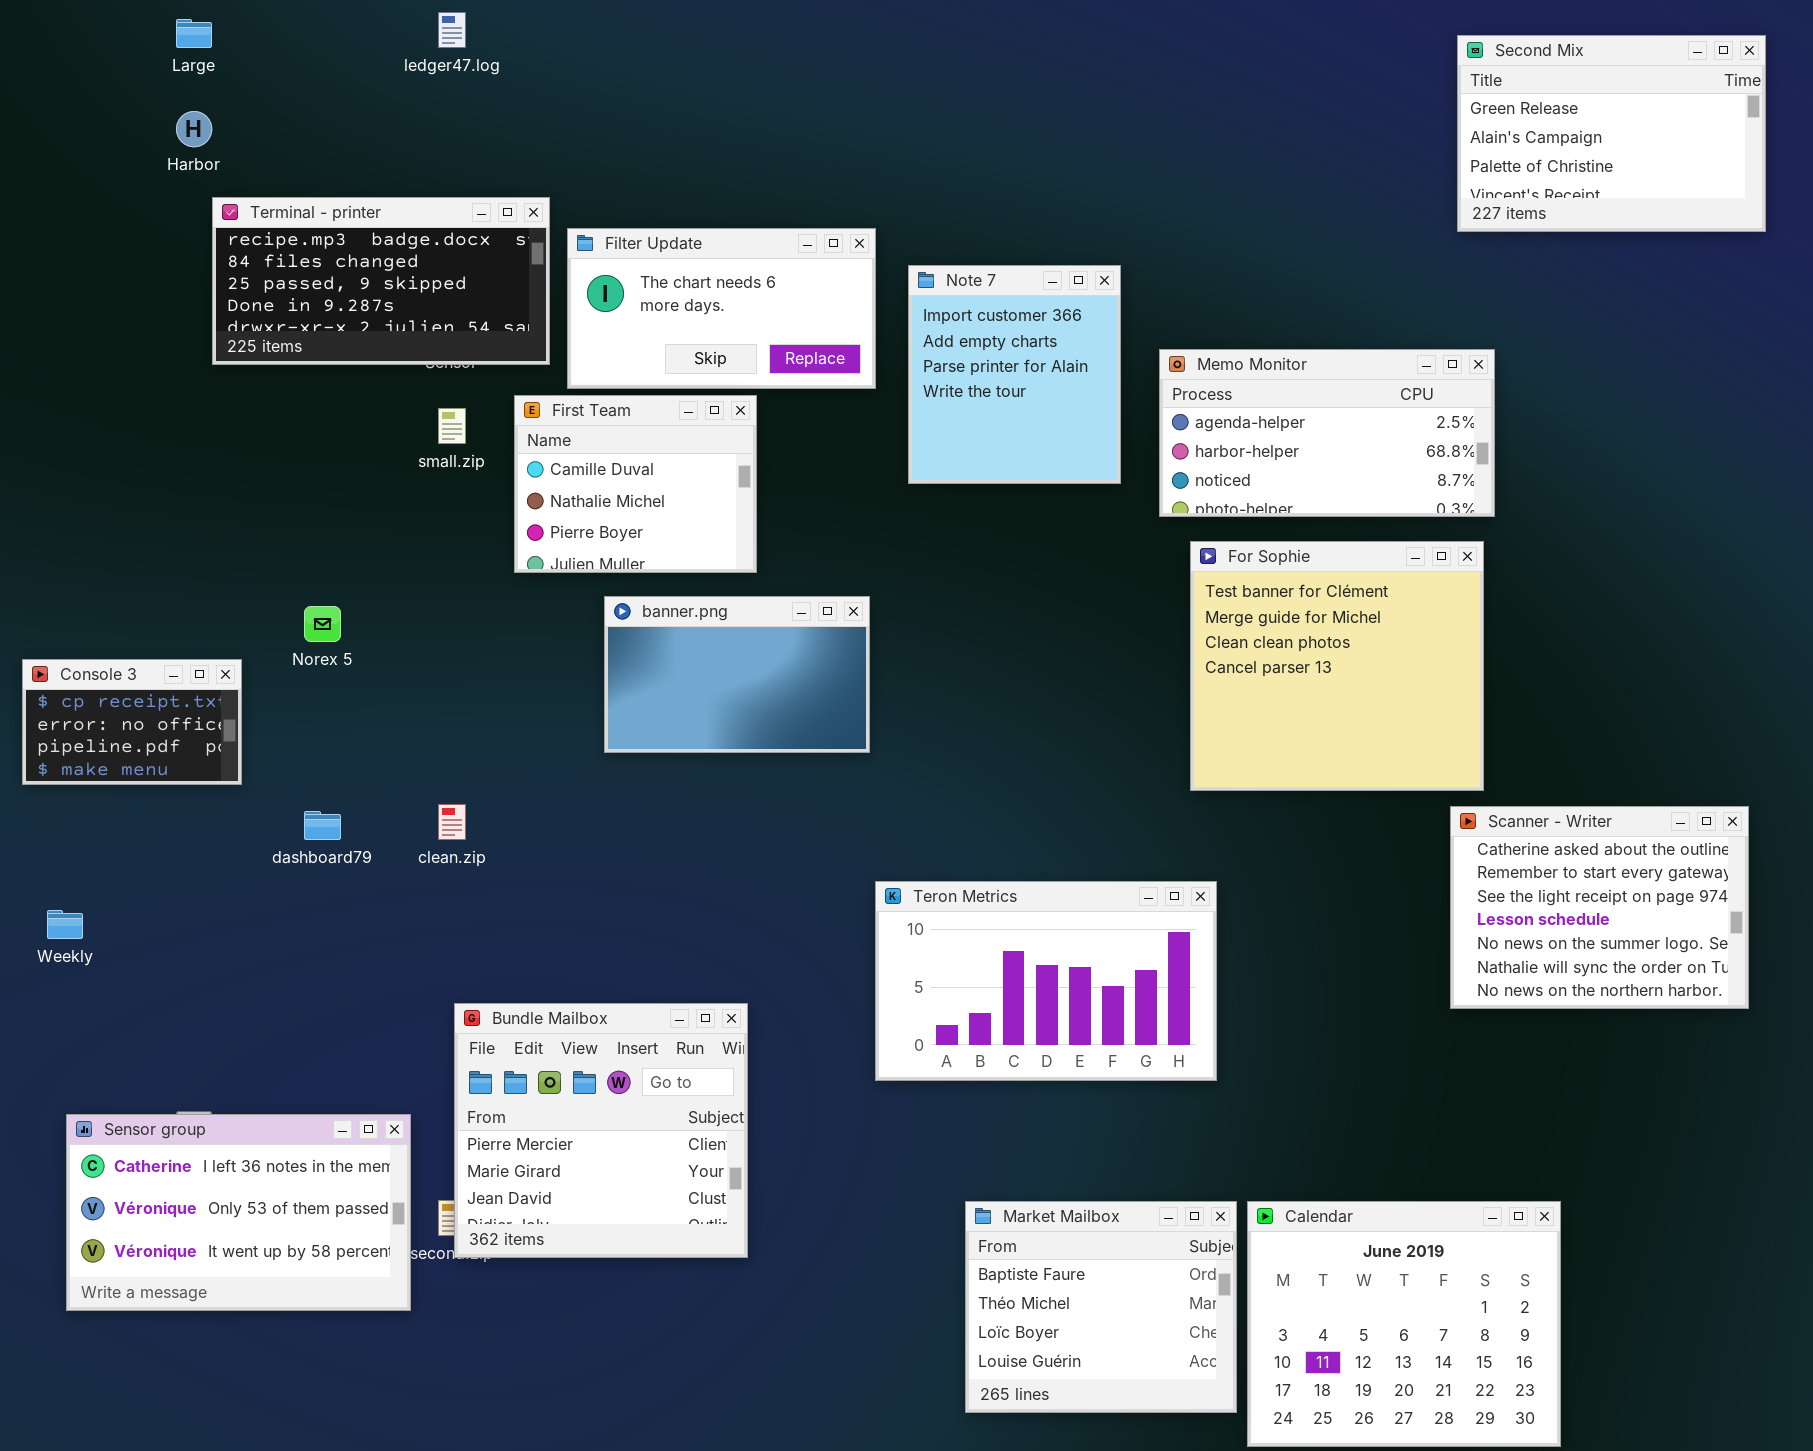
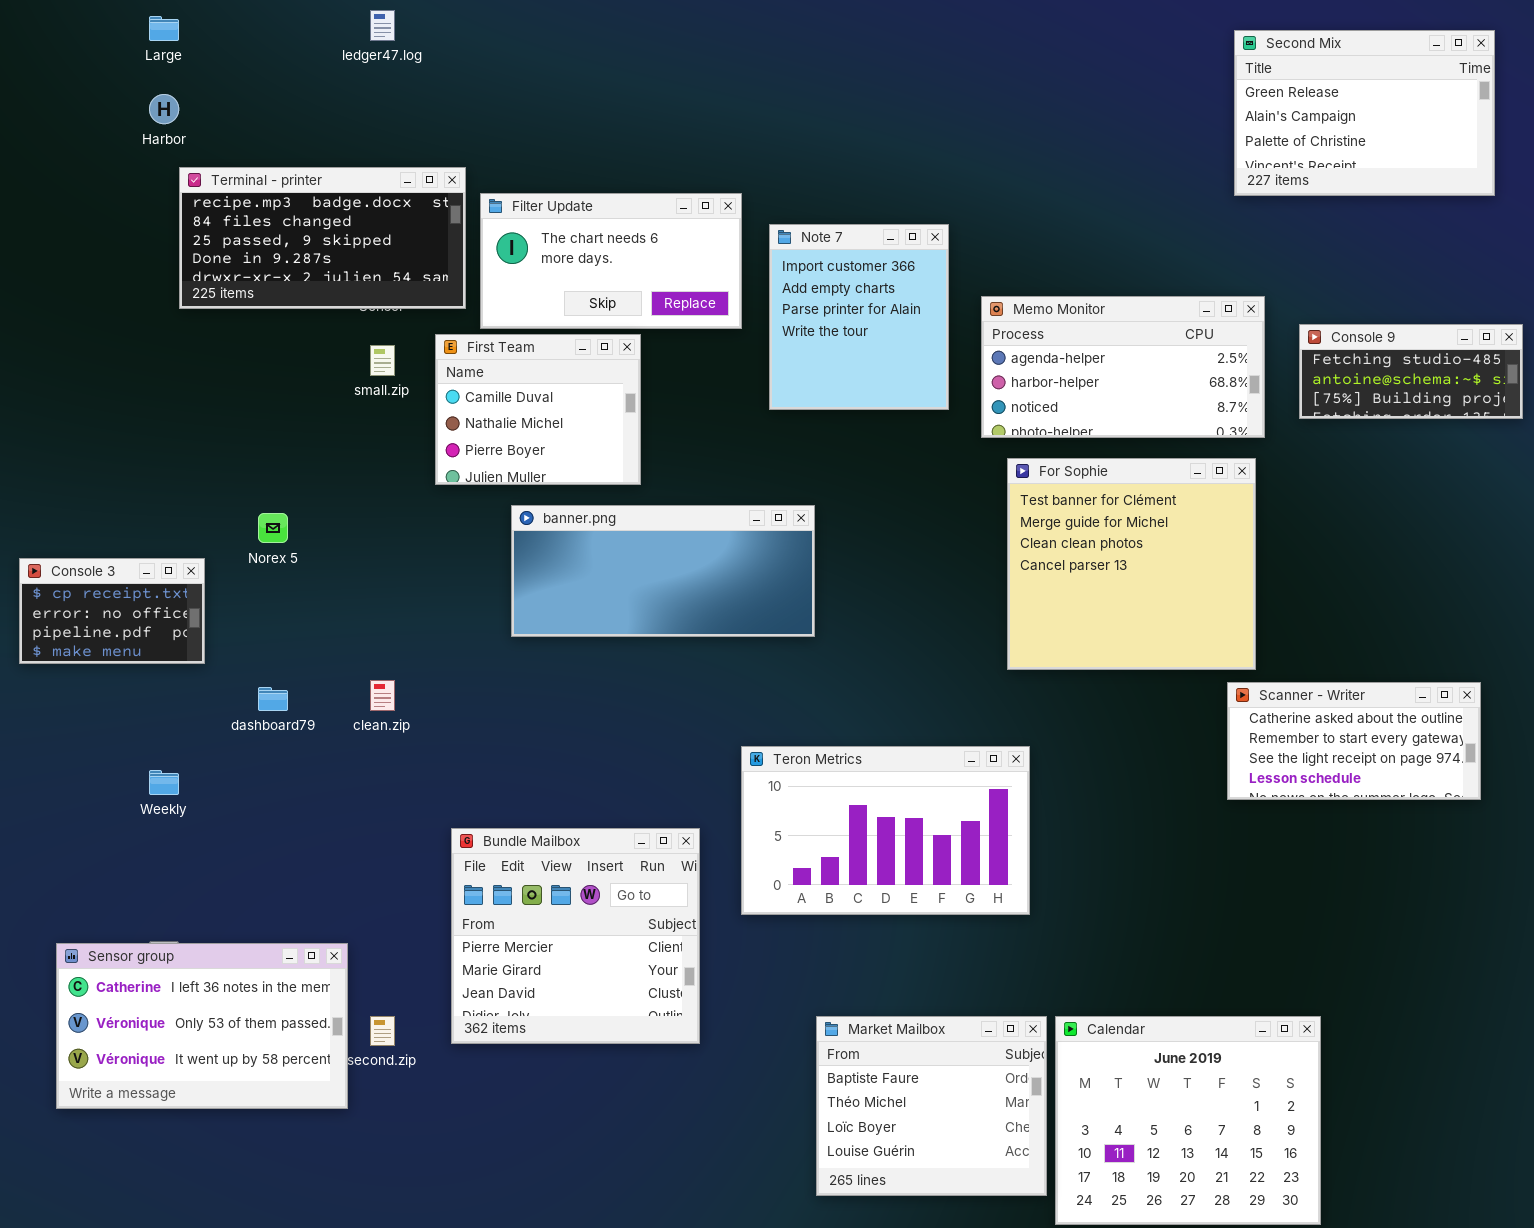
Console 9: none -> [1299,324,1523,419], opened
banner.png: [604,596,870,753] -> [511,505,815,637], resized
Scanner - Writer: [1450,806,1749,1009] -> [1227,682,1481,800], resized
Weekly: [47,910,83,939] -> [149,770,179,795], moved
Bundle Mailbox: [454,1003,748,1258] -> [451,828,700,1044], moved

